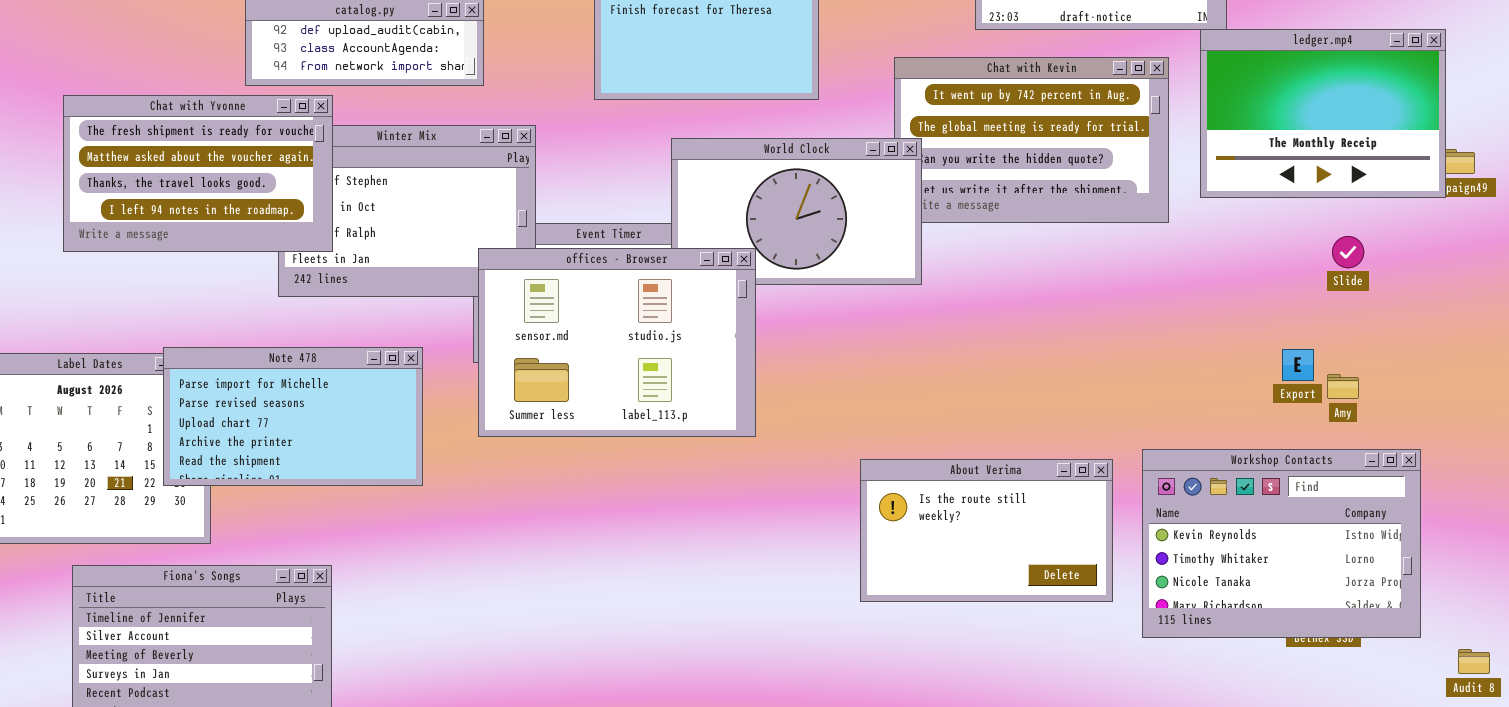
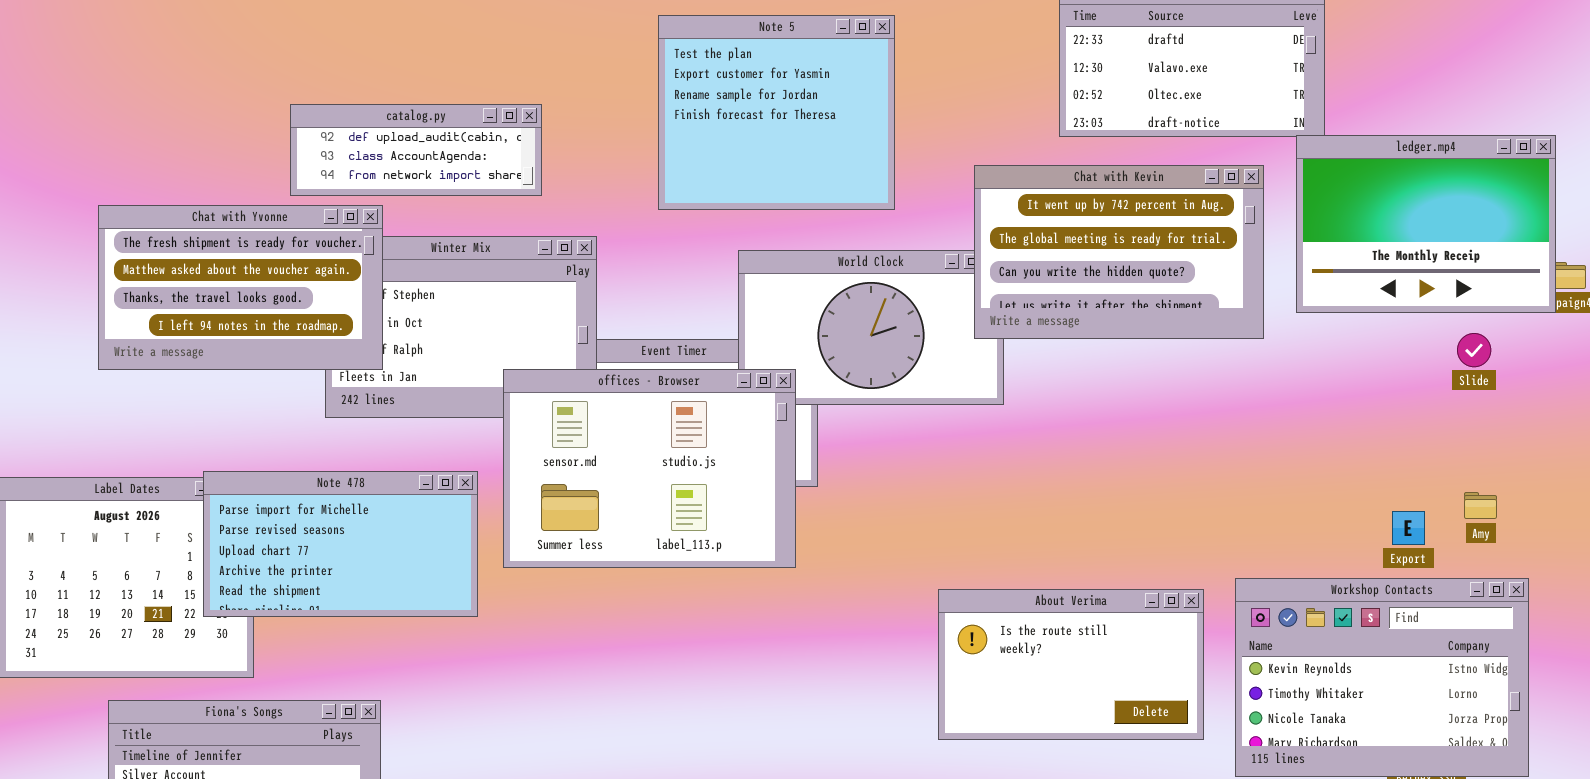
Chat with Kevin: [894,57,1169,223] -> [974,165,1264,339], raised
Slide: [1332,236,1364,268] -> [1457,333,1491,367], moved
offices - Browser: [478,248,756,437] -> [503,369,796,568], moved
Export: [1282,349,1314,381] -> [1392,511,1425,545], moved
Amy: [1327,374,1359,399] -> [1464,492,1497,519], moved

